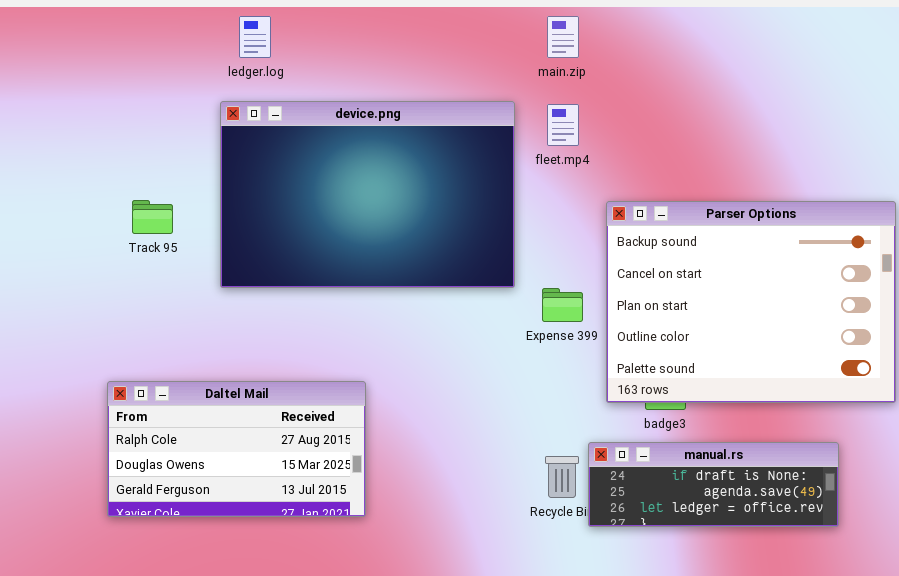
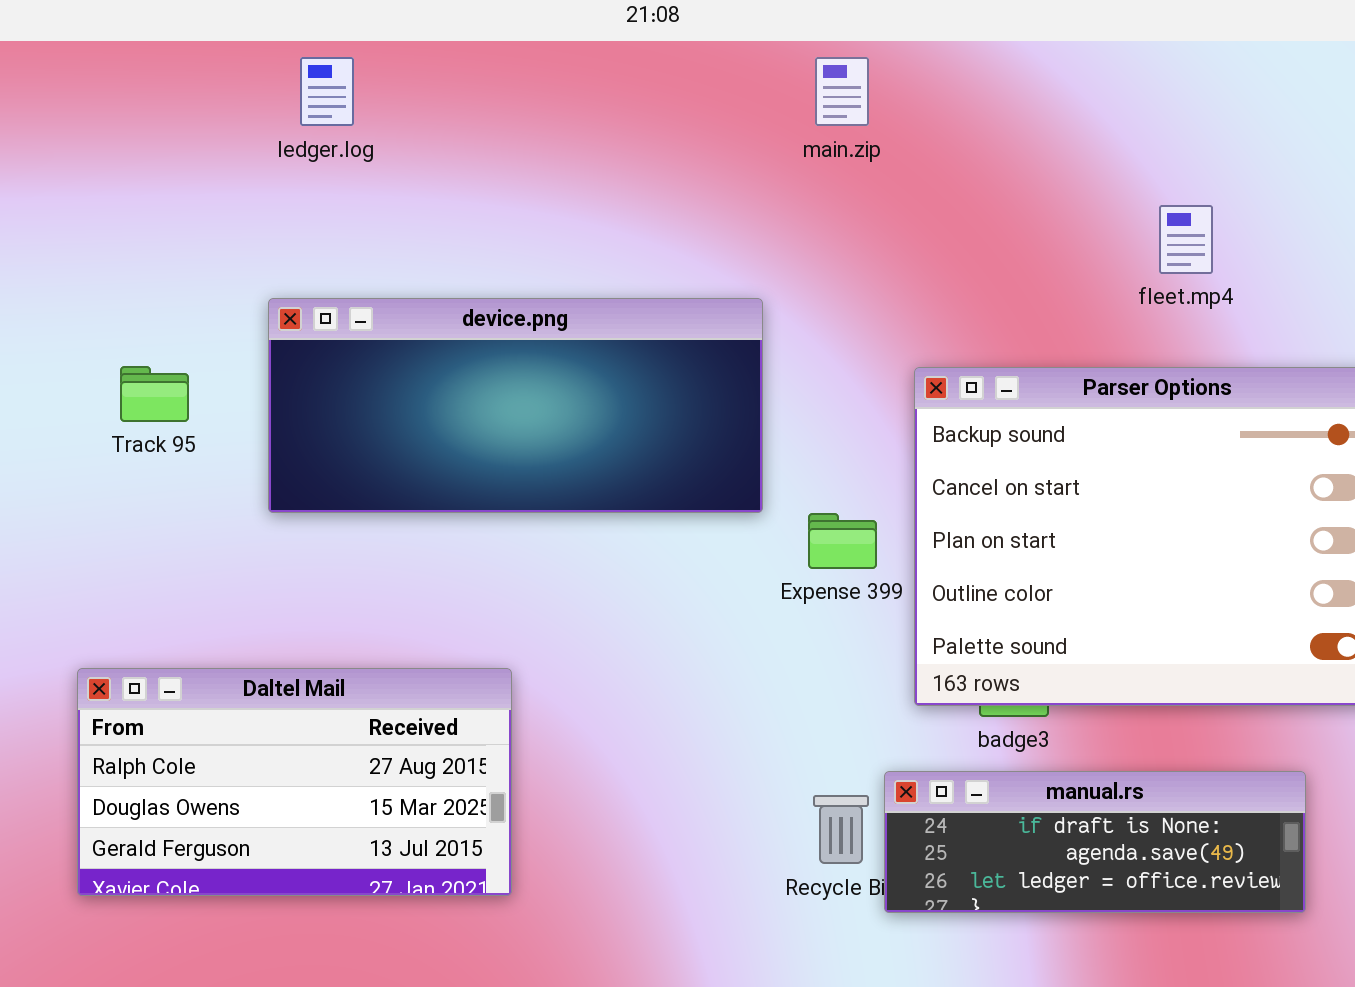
device.png: [220,101,515,288] -> [268,298,763,513], resized
fleet.mp4: [547,104,579,146] -> [1159,205,1213,274], moved

